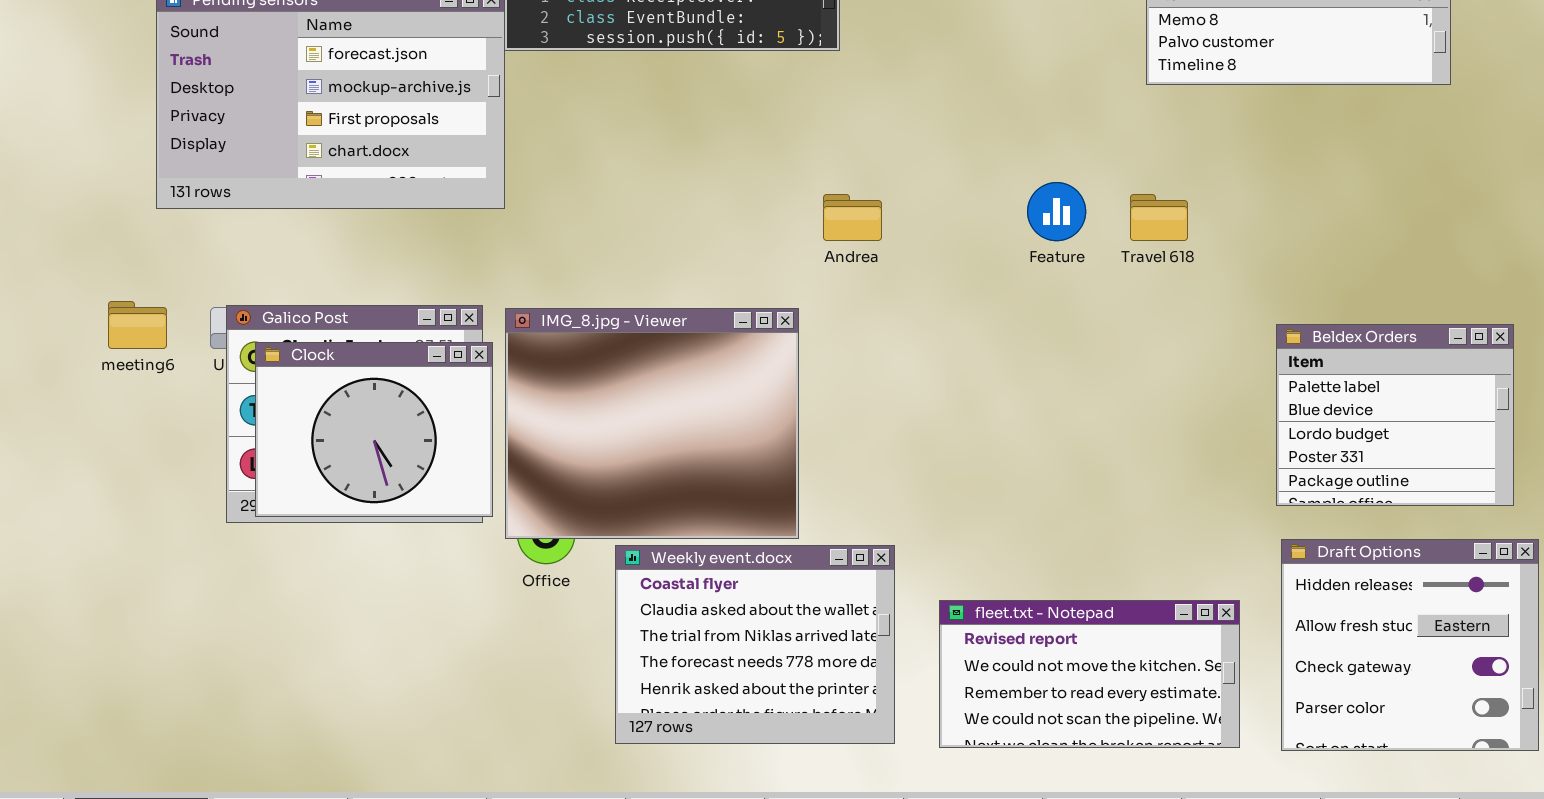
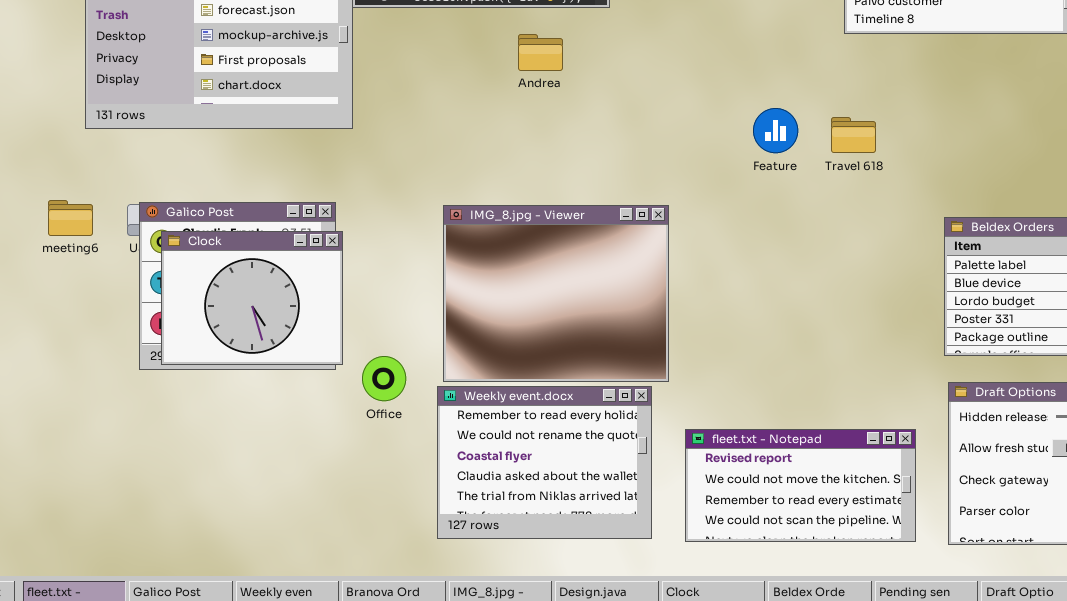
Andrea: [823,194,882,241] -> [518,34,563,71], moved
IMG_8.jpg - Viewer: [505,308,799,539] -> [443,205,669,382], moved
Weekly event.docx: [615,545,895,744] -> [437,386,652,539], scrolled up 2 rows

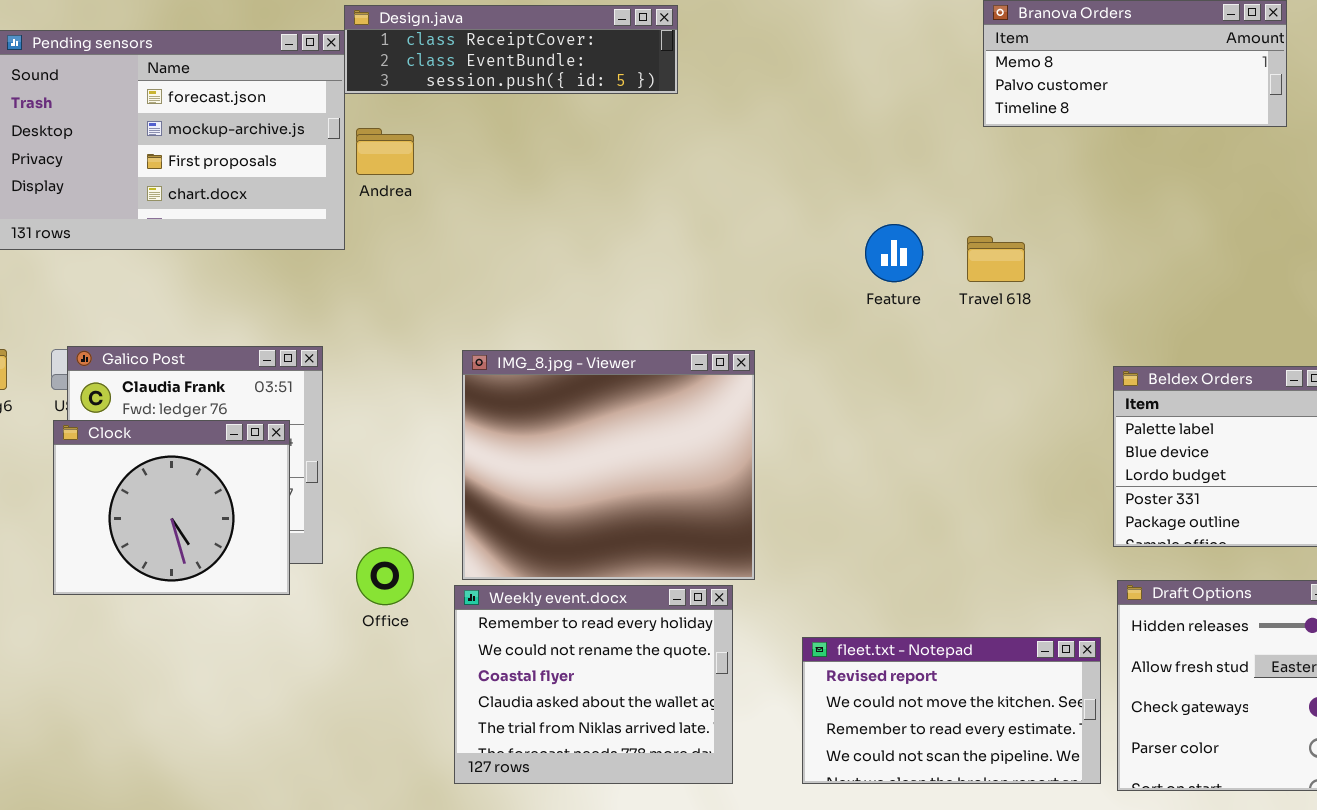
Andrea: [518,34,563,71] -> [356,128,414,175], moved
Clock: [161,231,343,365] -> [53,420,290,595], moved
fleet.txt - Notepad: [685,429,916,542] -> [802,637,1101,784], moved

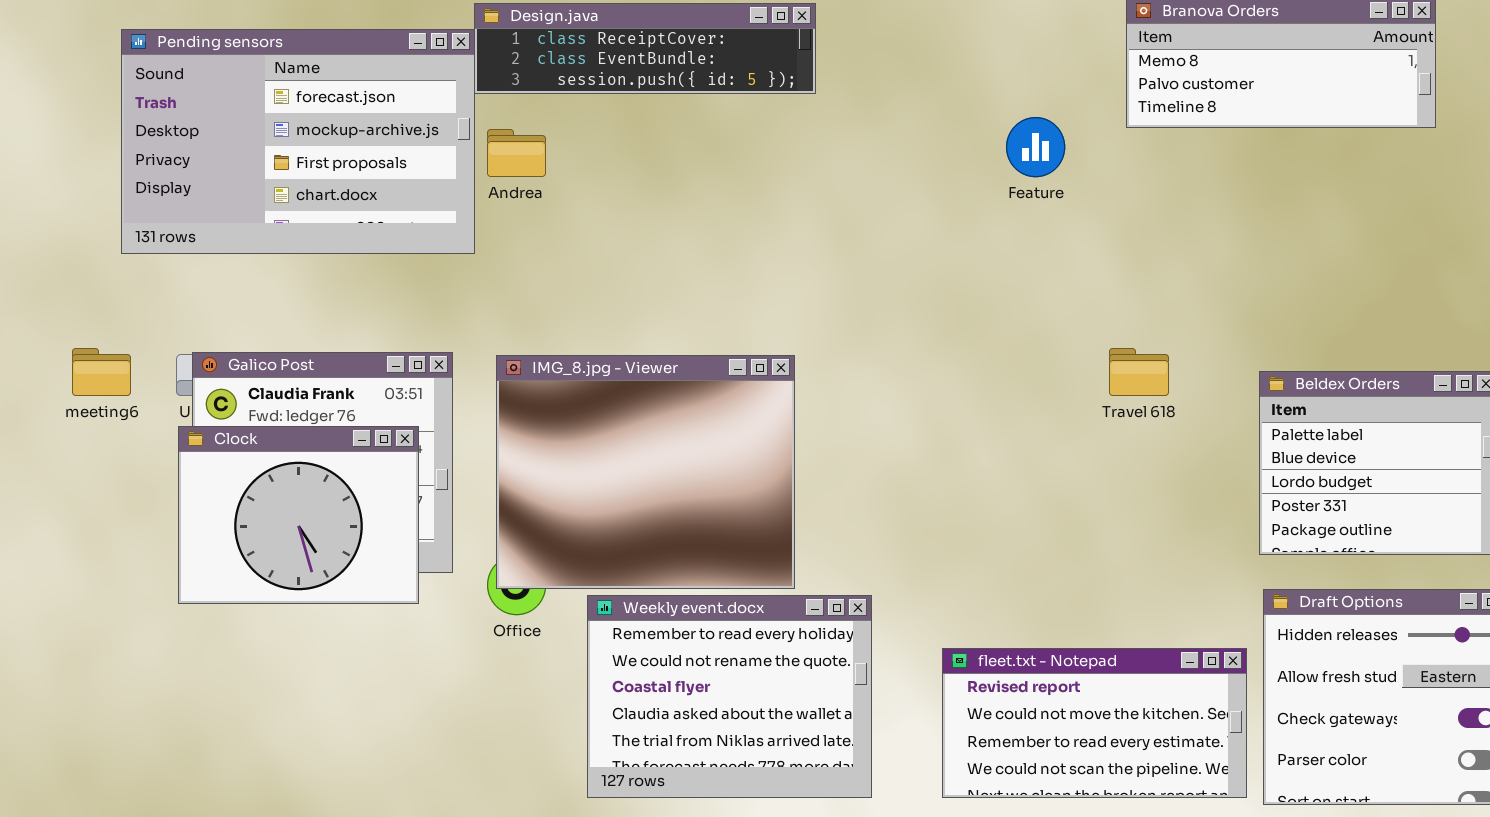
Feature: [865,224,923,282] -> [1006,117,1065,177], moved
Travel 618: [967,236,1025,282] -> [1109,348,1169,396], moved
IMG_8.jpg - Viewer: [462,350,755,580] -> [496,355,795,589], moved

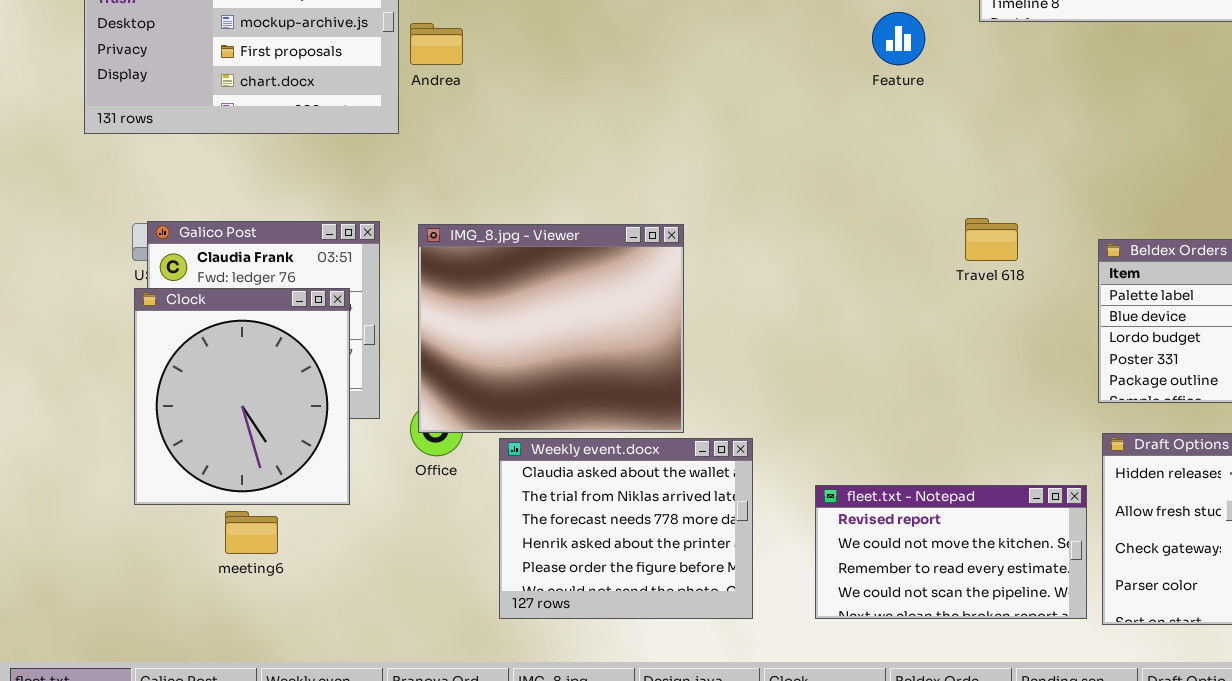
meeting6: [72,348,131,396] -> [225,511,278,554], moved
Clock: [178,426,419,604] -> [134,288,350,505], resized
Weekly event.docx: [587,595,872,798] -> [499,438,753,619], scrolled down 3 rows

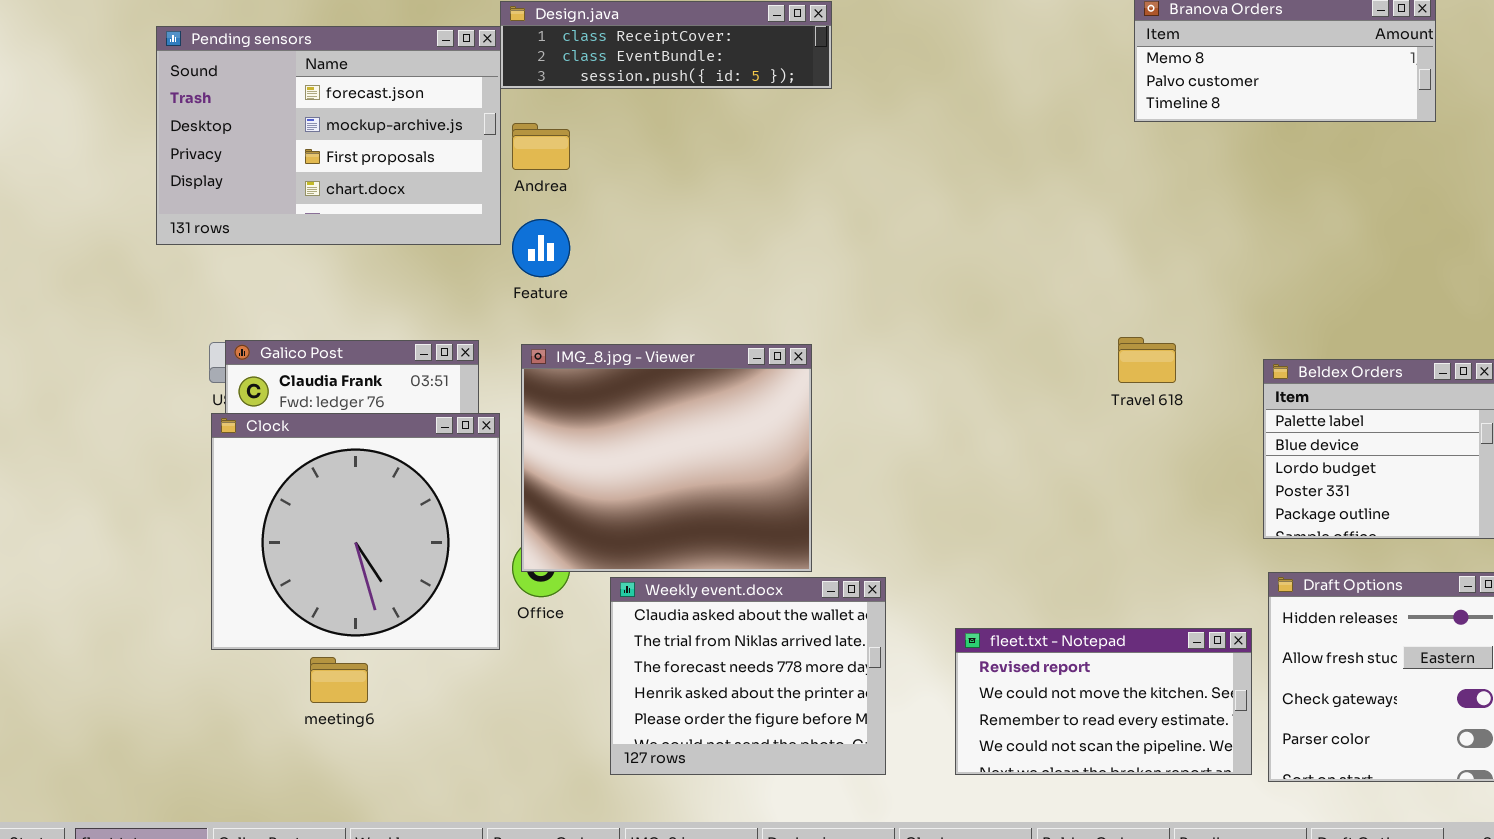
Feature: [872,12,925,65] -> [512,219,570,277], moved
Clock: [134,288,350,505] -> [211,413,500,650], resized

